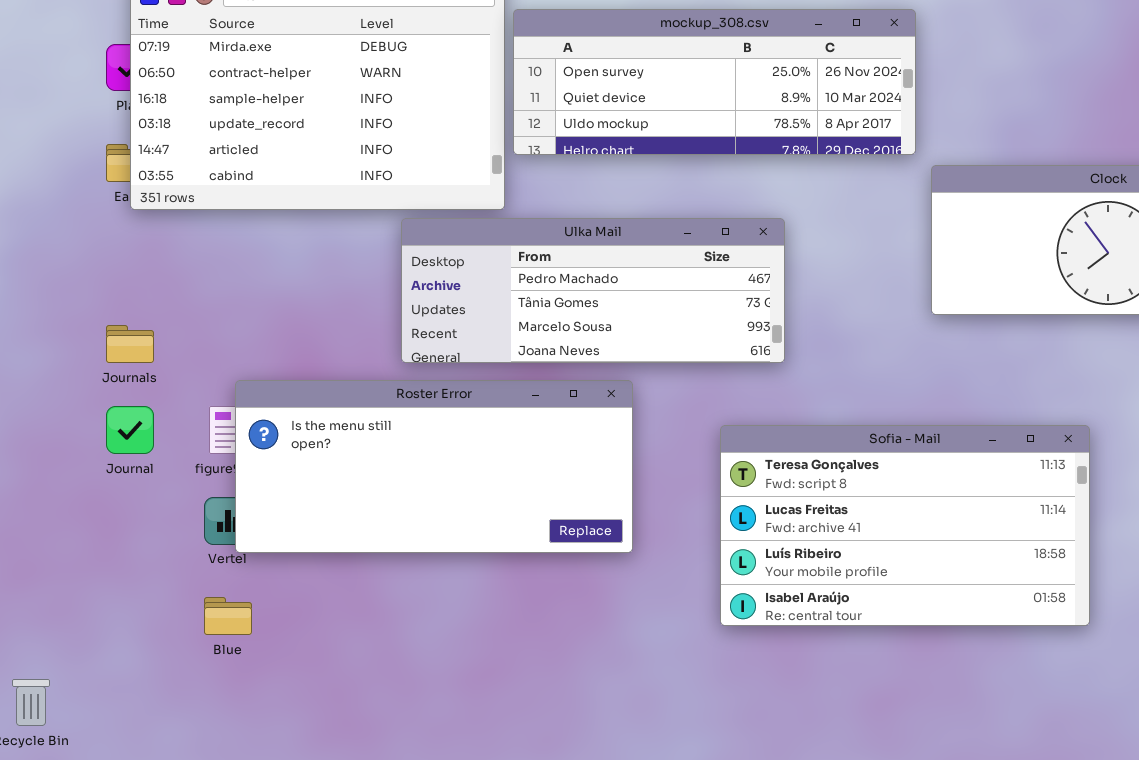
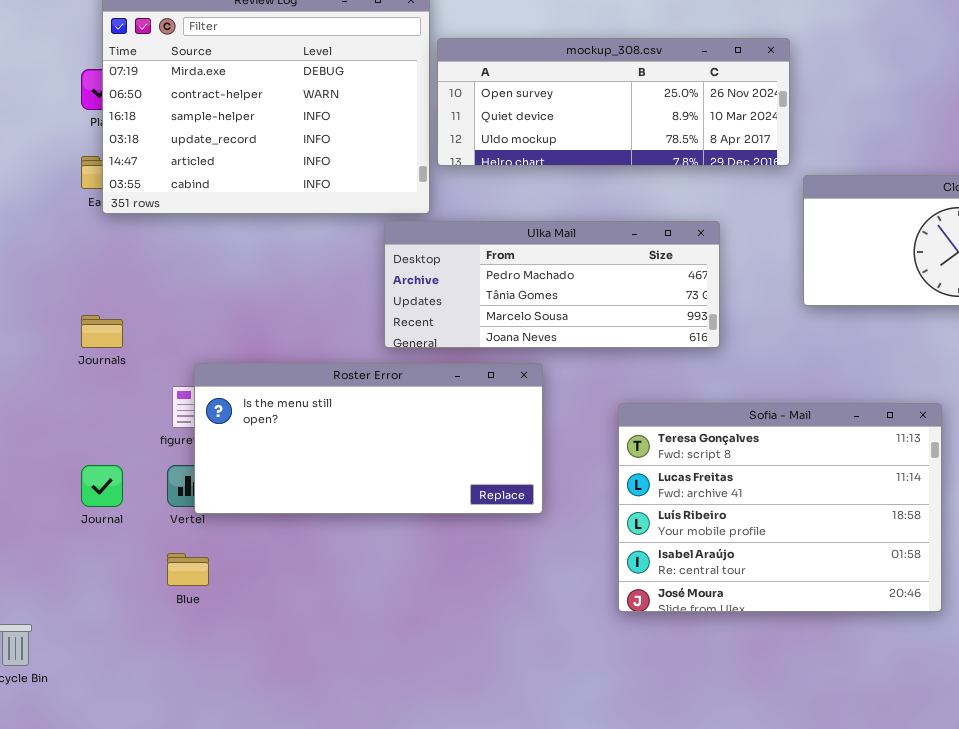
Ulka Mail: [401,218,785,363] -> [384,221,720,348], moved
Journal: [106,406,154,454] -> [81,465,123,507], moved
Sofia - Mail: [720,425,1090,626] -> [618,403,942,612], resized

